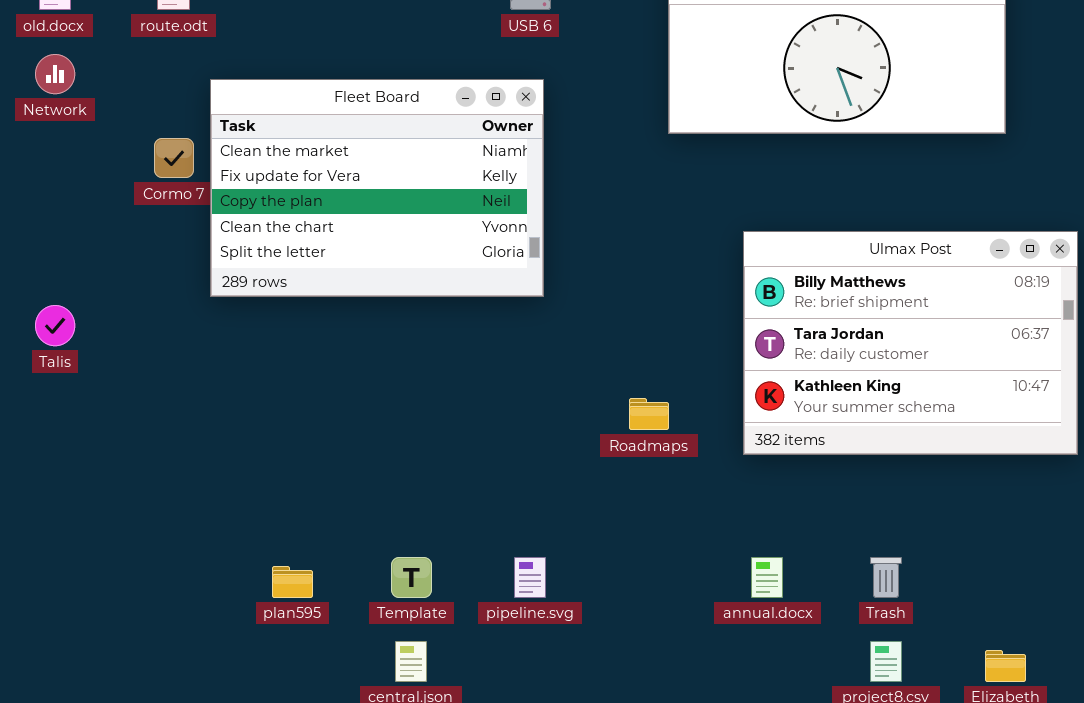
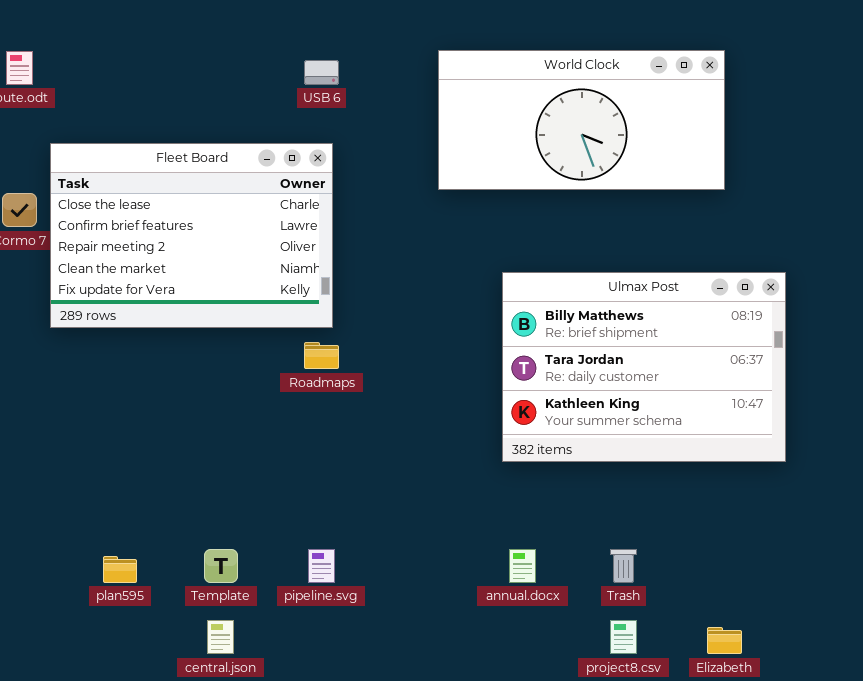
Fleet Board: [210,79,544,297] -> [50,143,333,328], scrolled up 3 rows
Roadmaps: [629,398,669,430] -> [304,342,339,369], moved

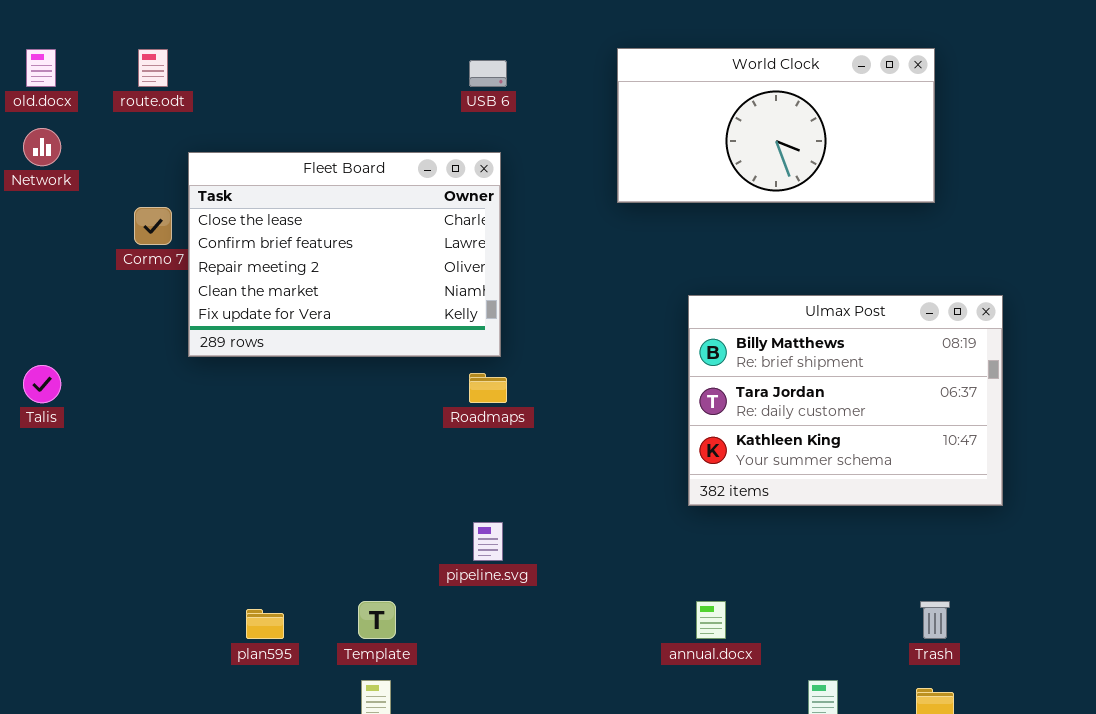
pipeline.svg: [308,549,335,583] -> [473,522,503,561], moved
Trash: [610,549,637,583] -> [920,601,950,639], moved

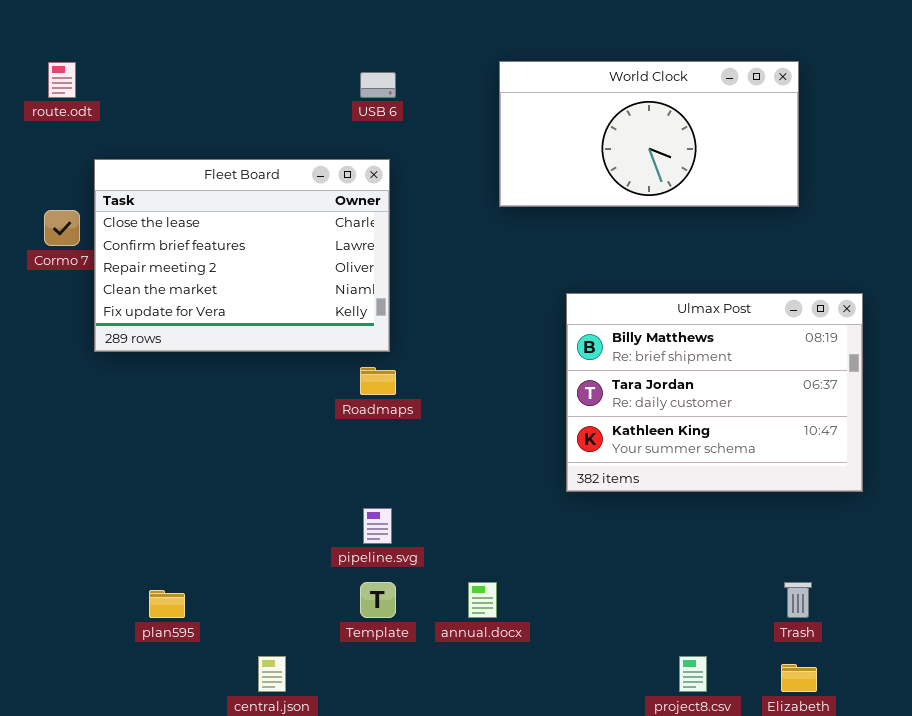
Template: [358,601,396,639] -> [360,582,396,618], moved
annual.docx: [696,601,726,639] -> [468,582,497,618], moved

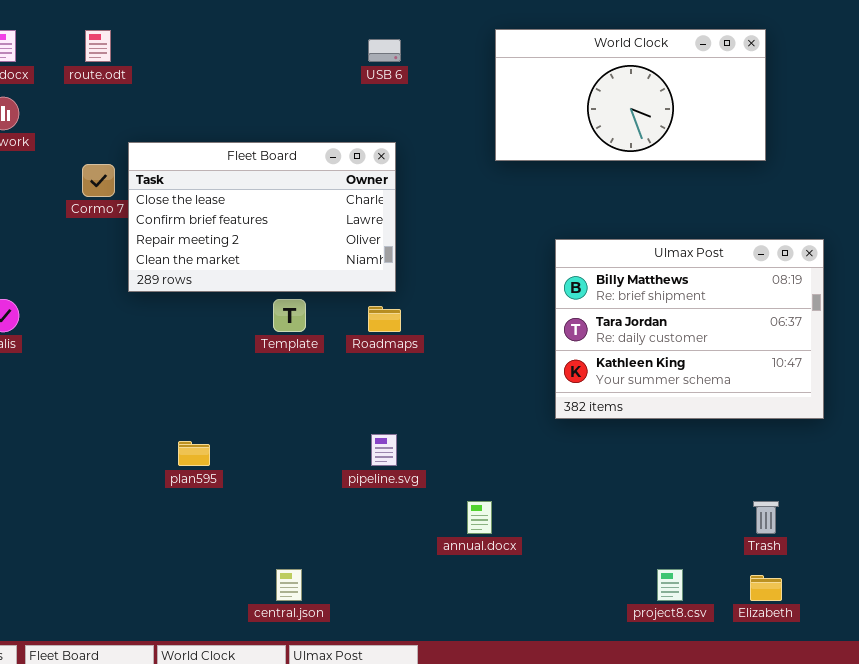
Fleet Board: [94,159,390,352] -> [128,142,396,292], resized
Template: [360,582,396,618] -> [273,299,306,332], moved
plan595: [149,590,185,618] -> [178,441,210,466], moved

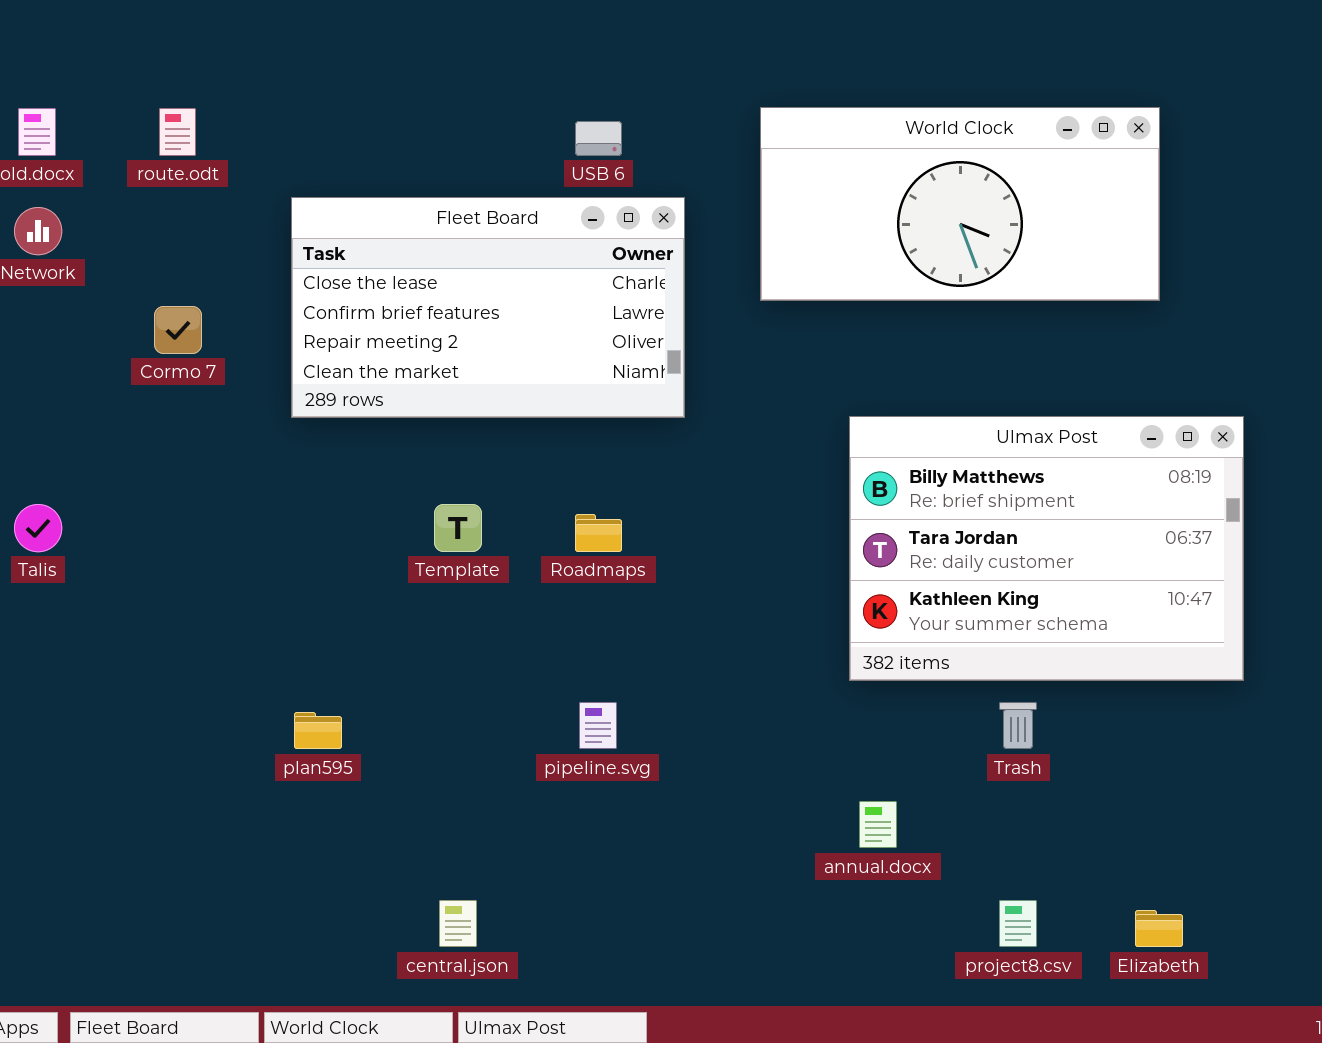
Fleet Board: [128,142,396,292] -> [291,197,685,418], moved
annual.docx: [467,501,492,534] -> [859,801,897,848], moved
Trash: [753,501,779,534] -> [999,702,1037,749], moved

